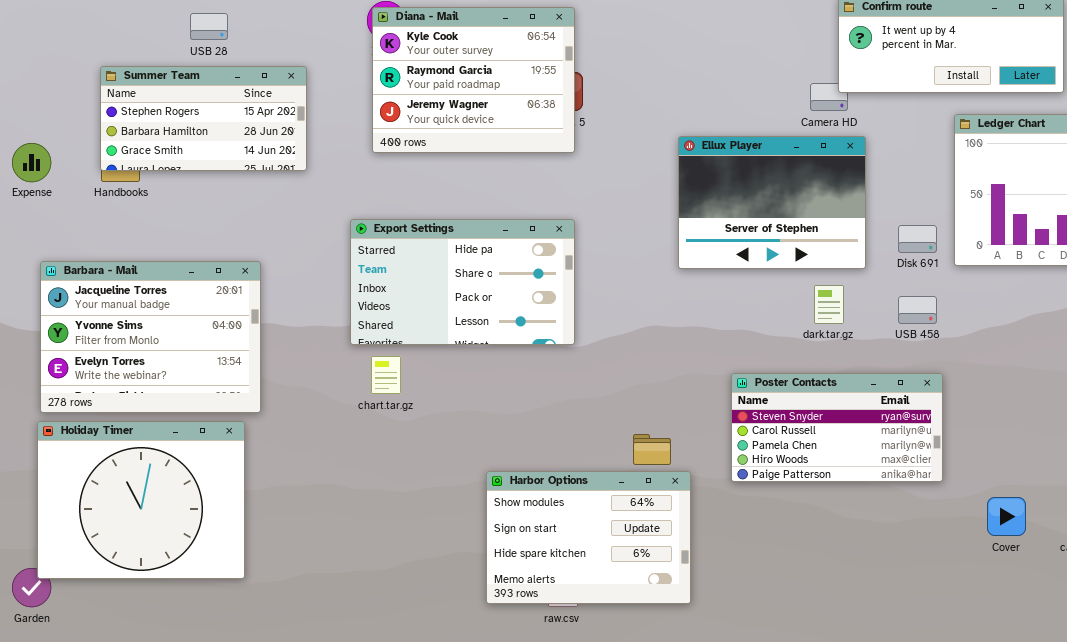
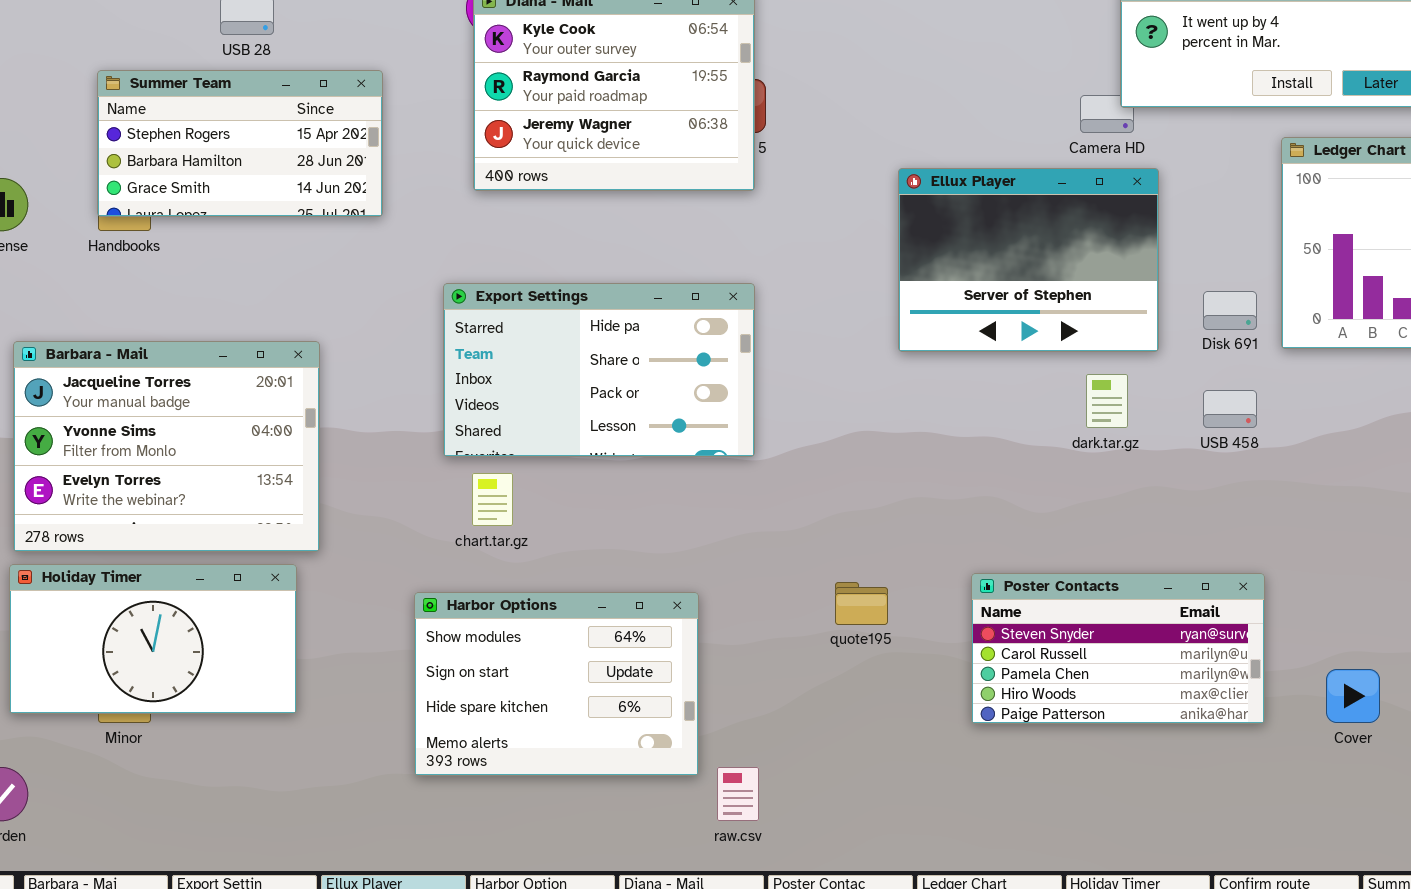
Poster Contacts: [731,373,943,482] -> [971,573,1265,724], moved
Holiday Timer: [37,421,245,579] -> [9,564,297,714], resized
Harbor Options: [486,471,691,604] -> [414,592,699,776], moved

